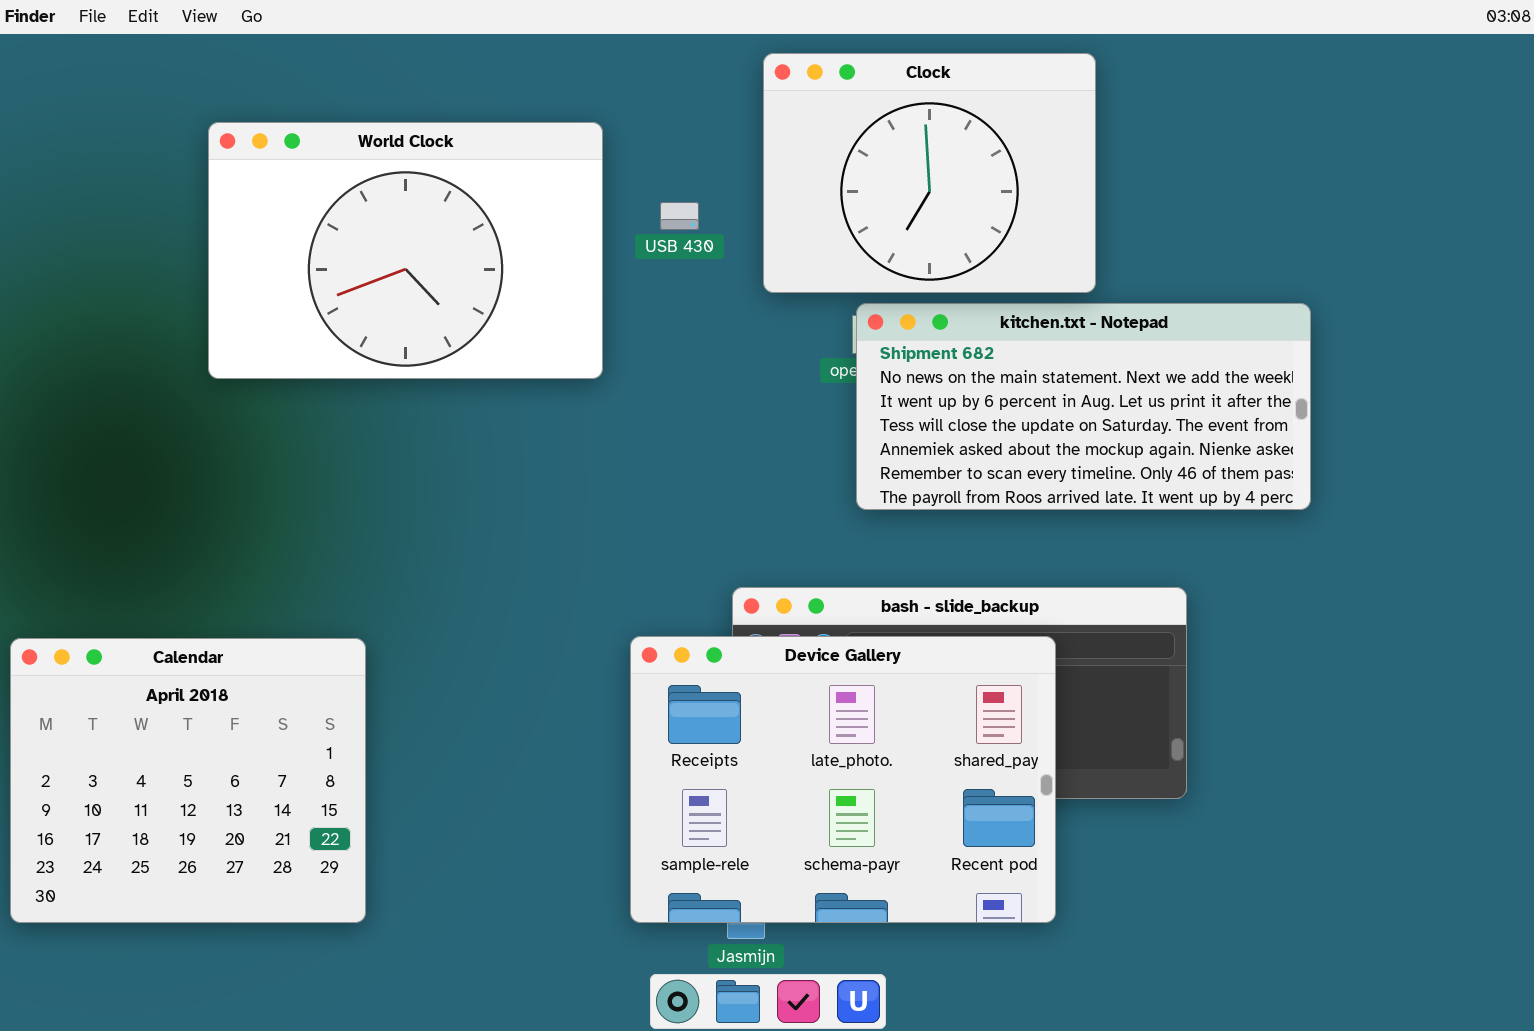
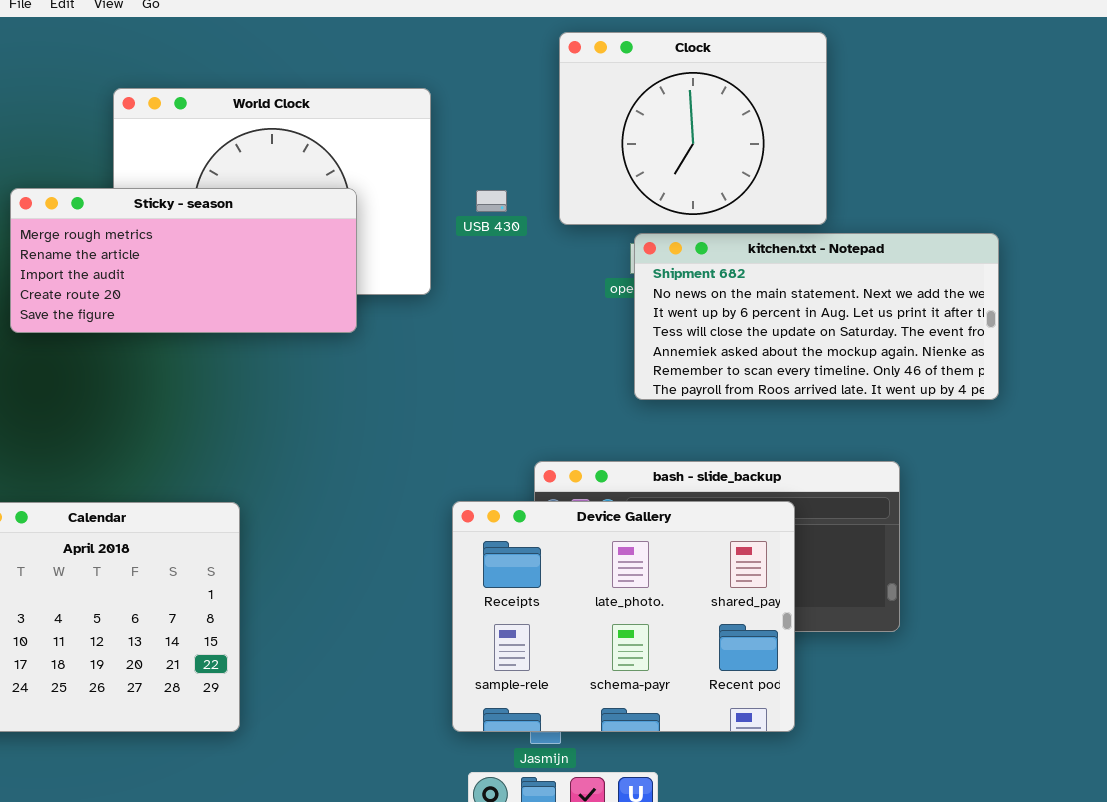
USB 430: [660,202,699,230] -> [476,190,507,212], moved
Sticky - season: none -> [10,188,357,333], opened

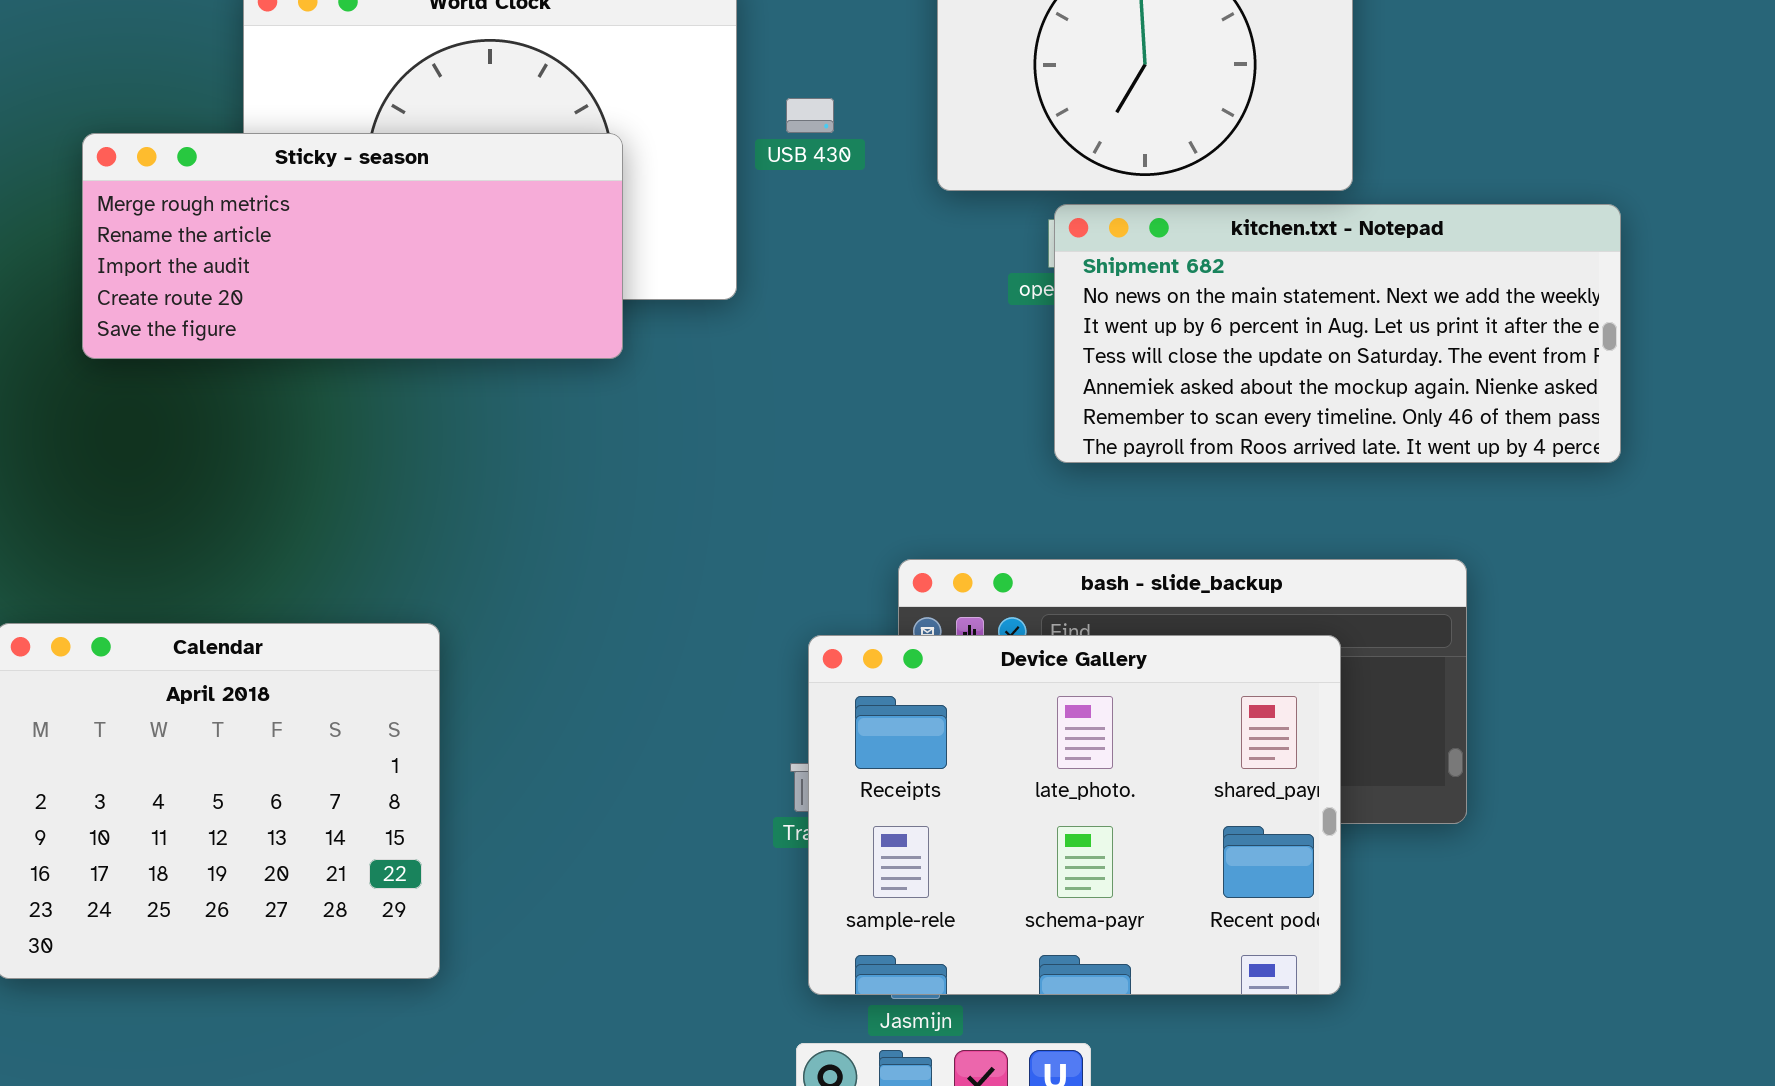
USB 430: [476,190,507,212] -> [786,98,834,133], moved
Device Gallery: [452,501,795,732] -> [808,635,1341,995], moved

